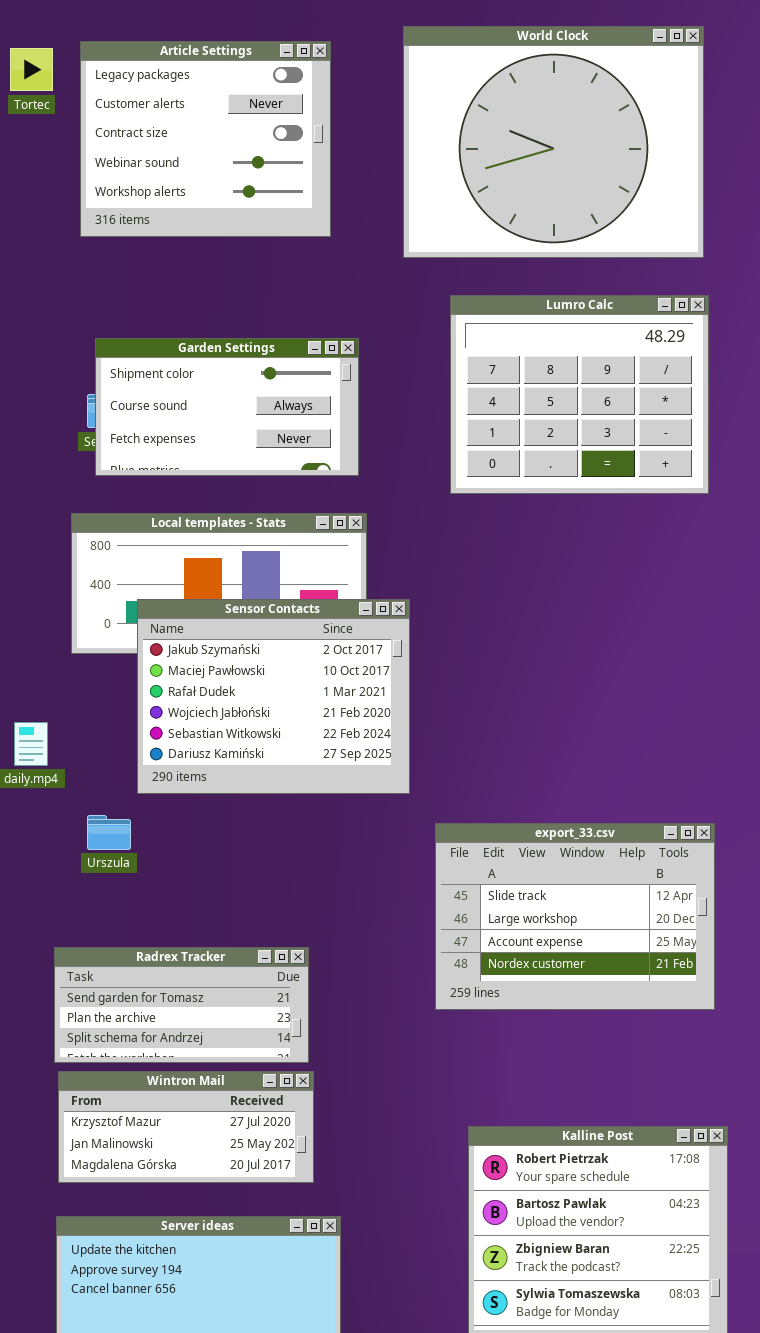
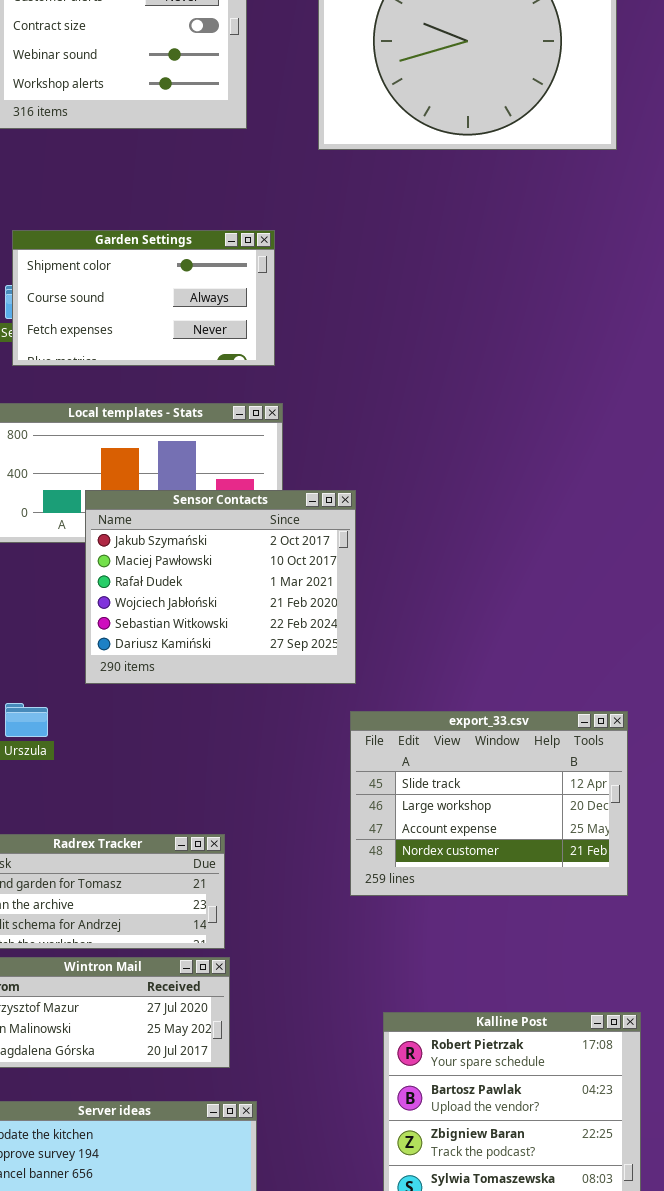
Lumro Calc: [450,295,709,494] -> none, closed
Sensor Contacts: [137,599,410,794] -> [85,490,356,684], moved

